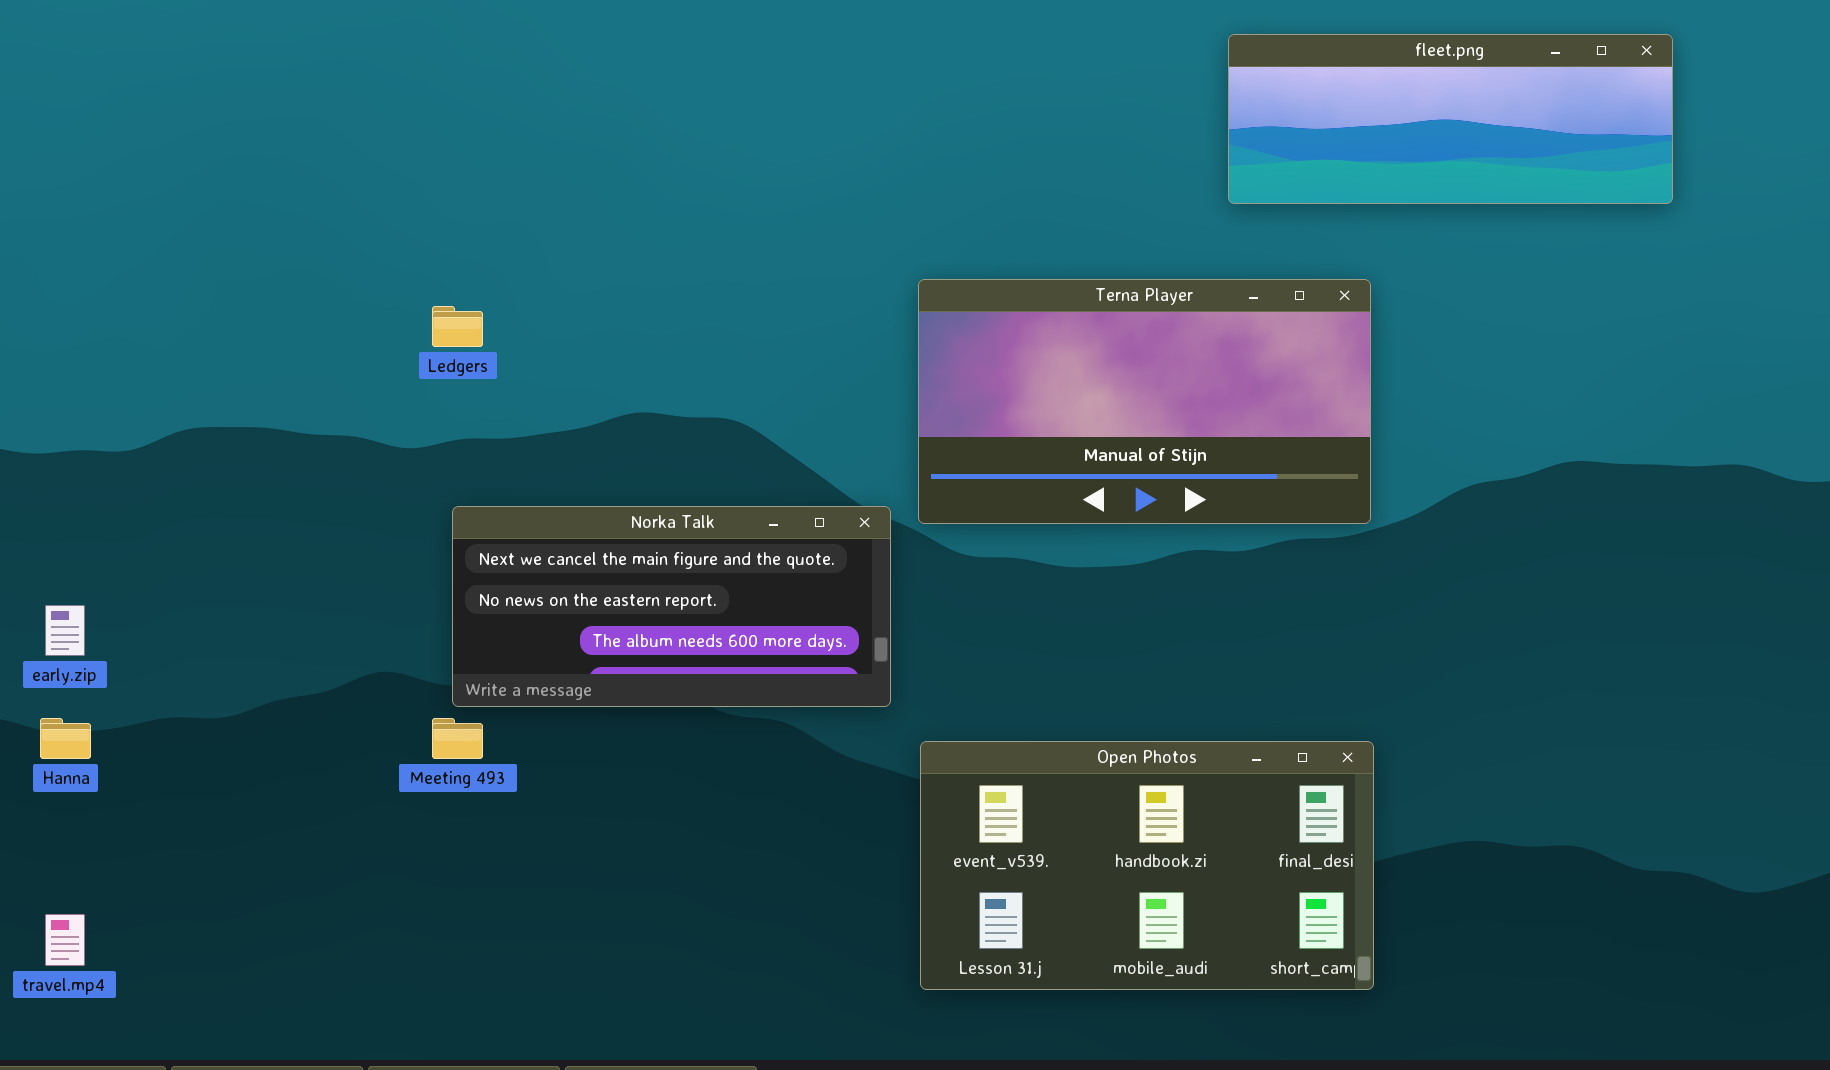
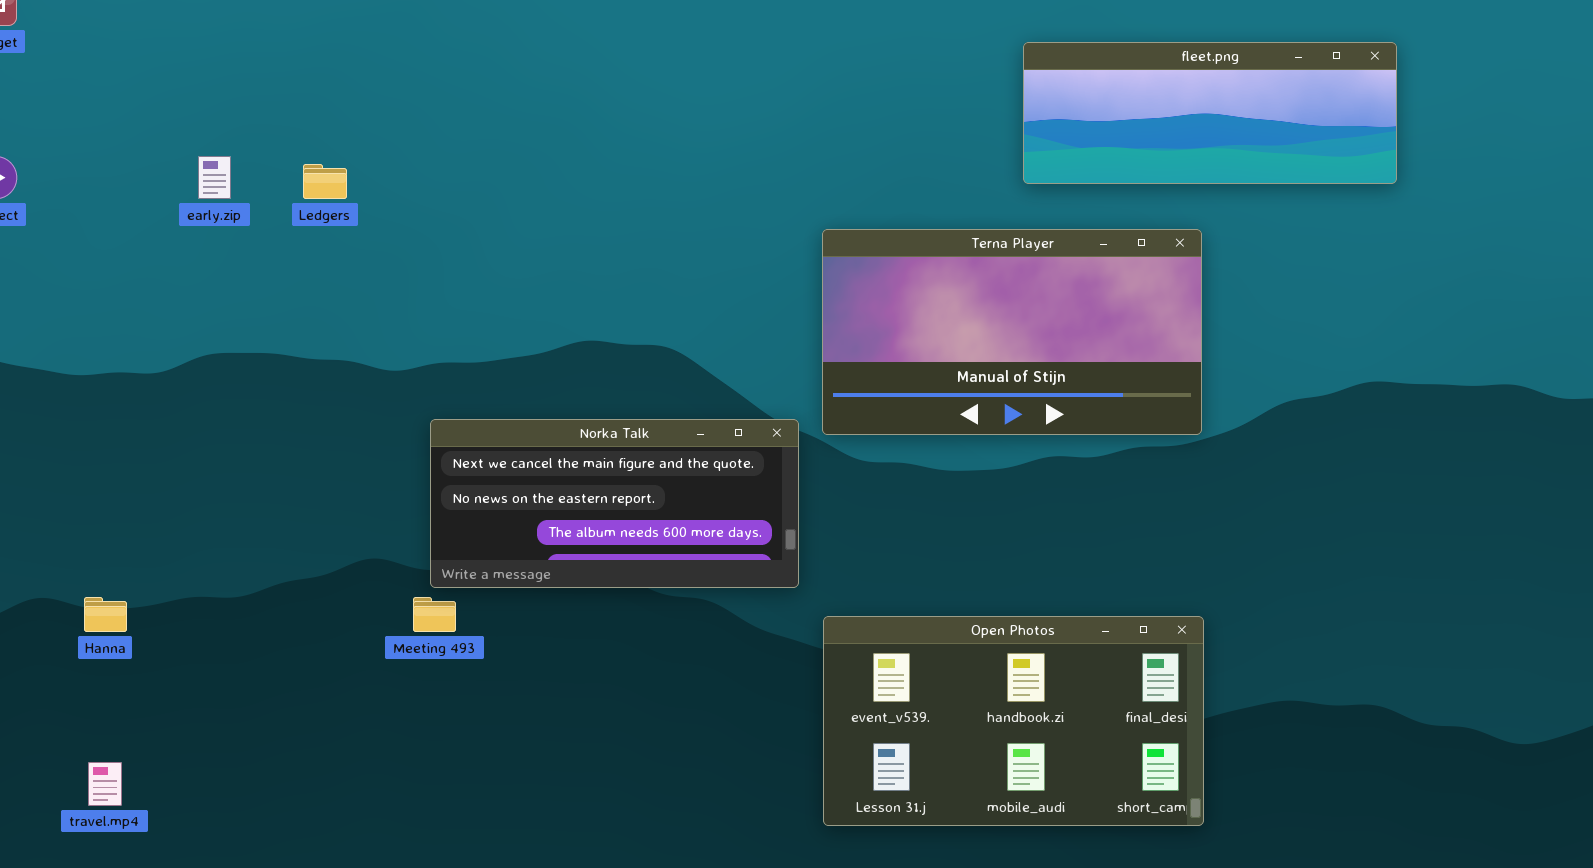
fleet.png: [1228,34,1673,204] -> [1023,42,1397,184], moved
Ledgers: [432,306,483,347] -> [303,164,347,199], moved
early.zip: [45,605,85,656] -> [198,156,231,199], moved

